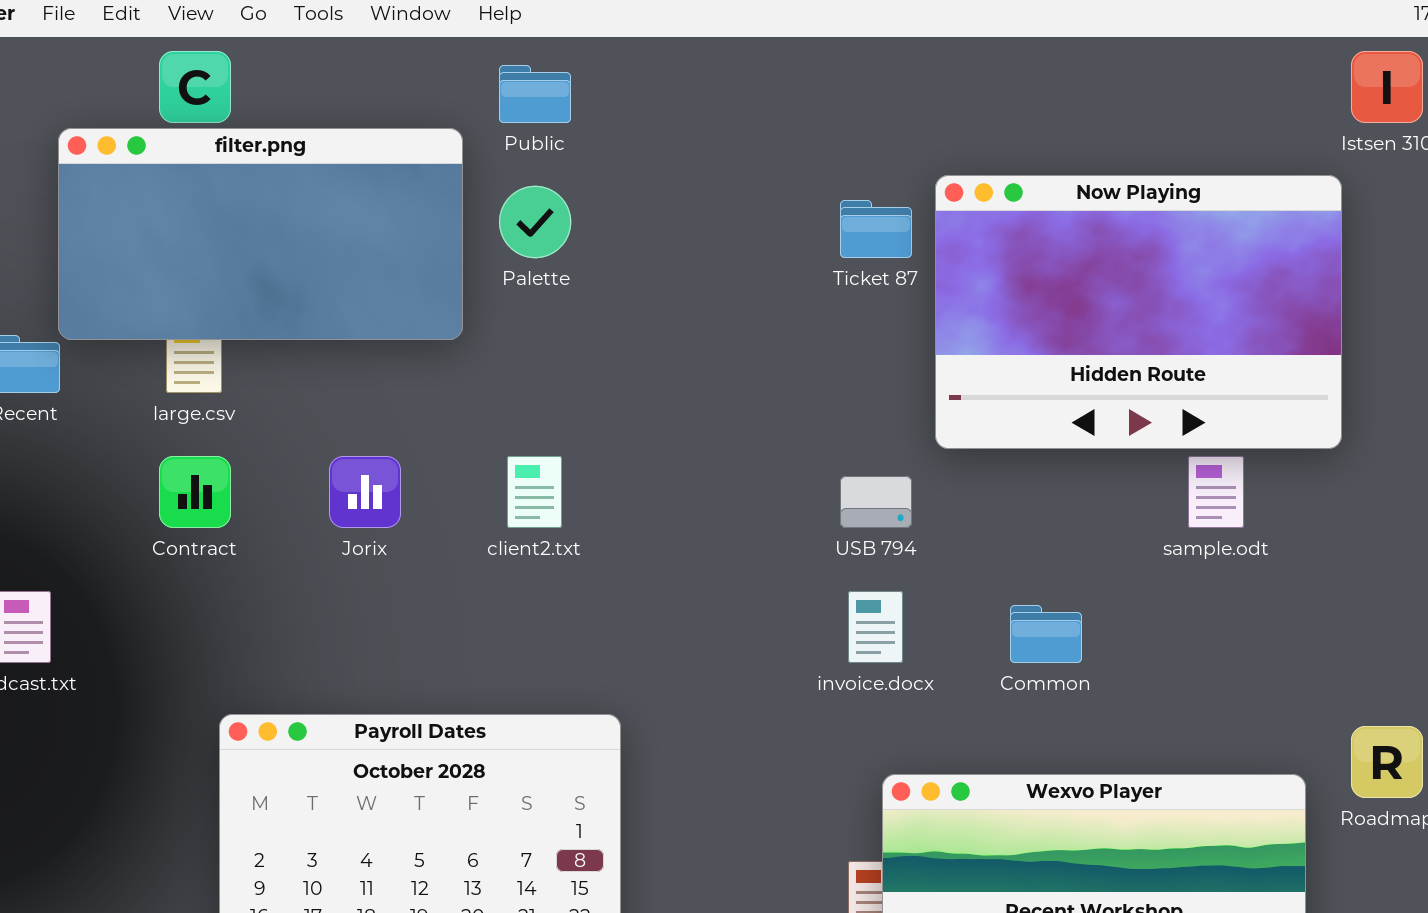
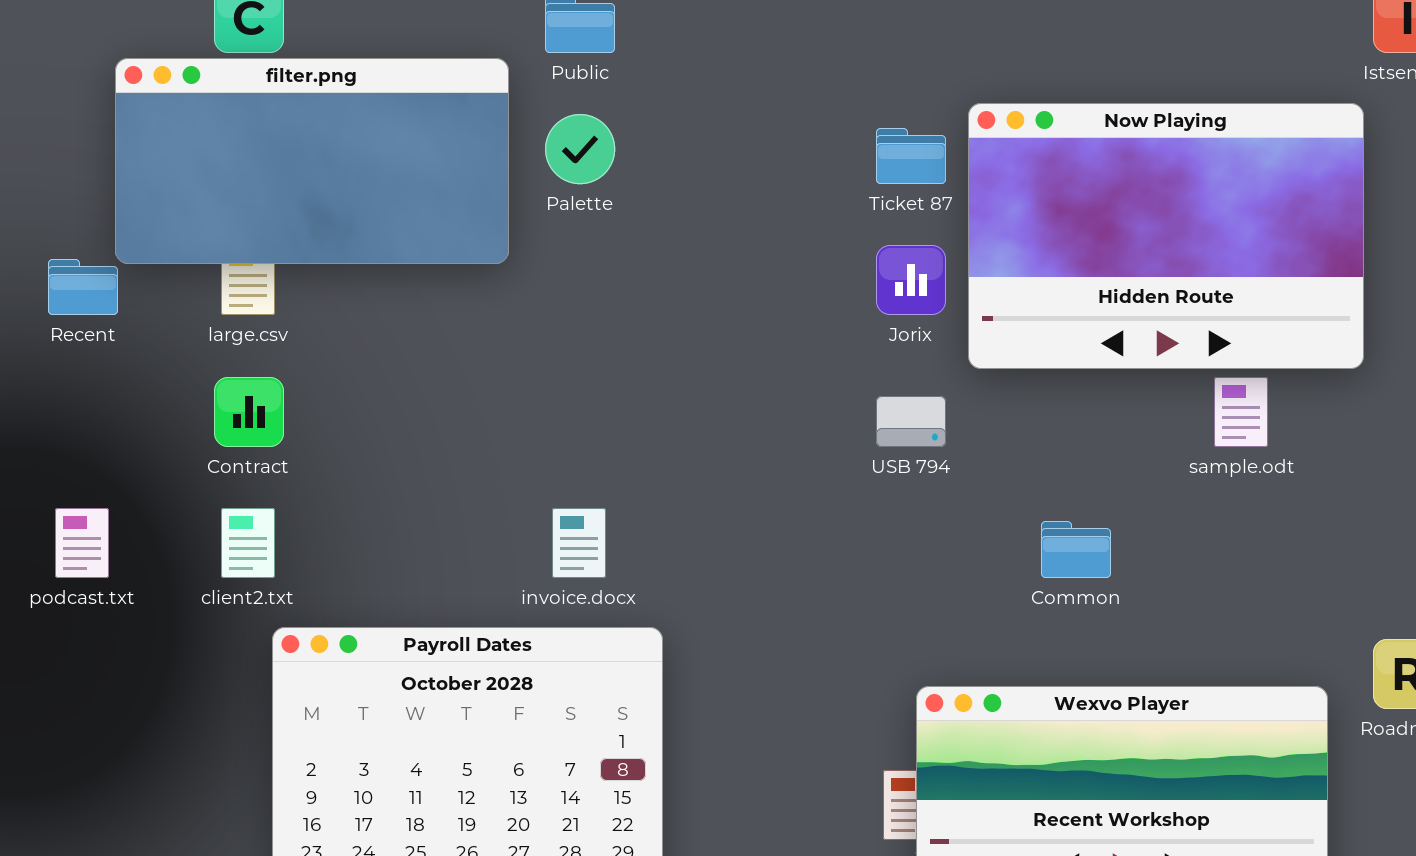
Jorix: [329,456,401,528] -> [876,245,946,315], moved
client2.txt: [507,456,562,528] -> [221,508,275,578], moved
invoice.docx: [848,591,903,663] -> [552,508,606,578], moved

